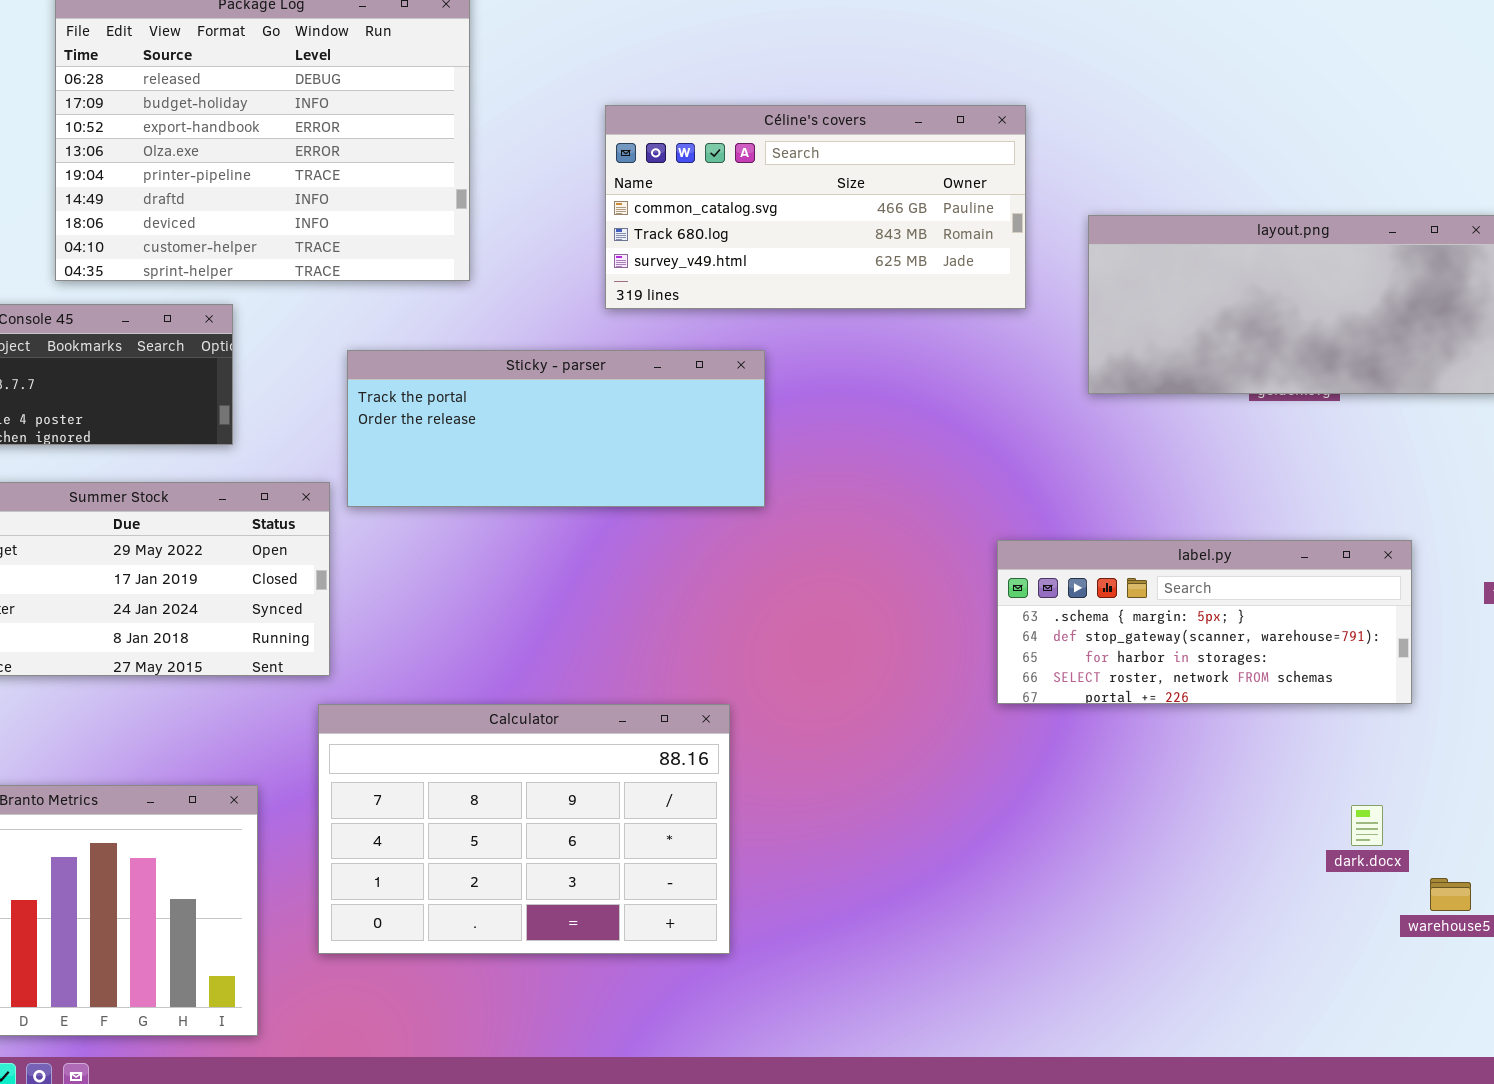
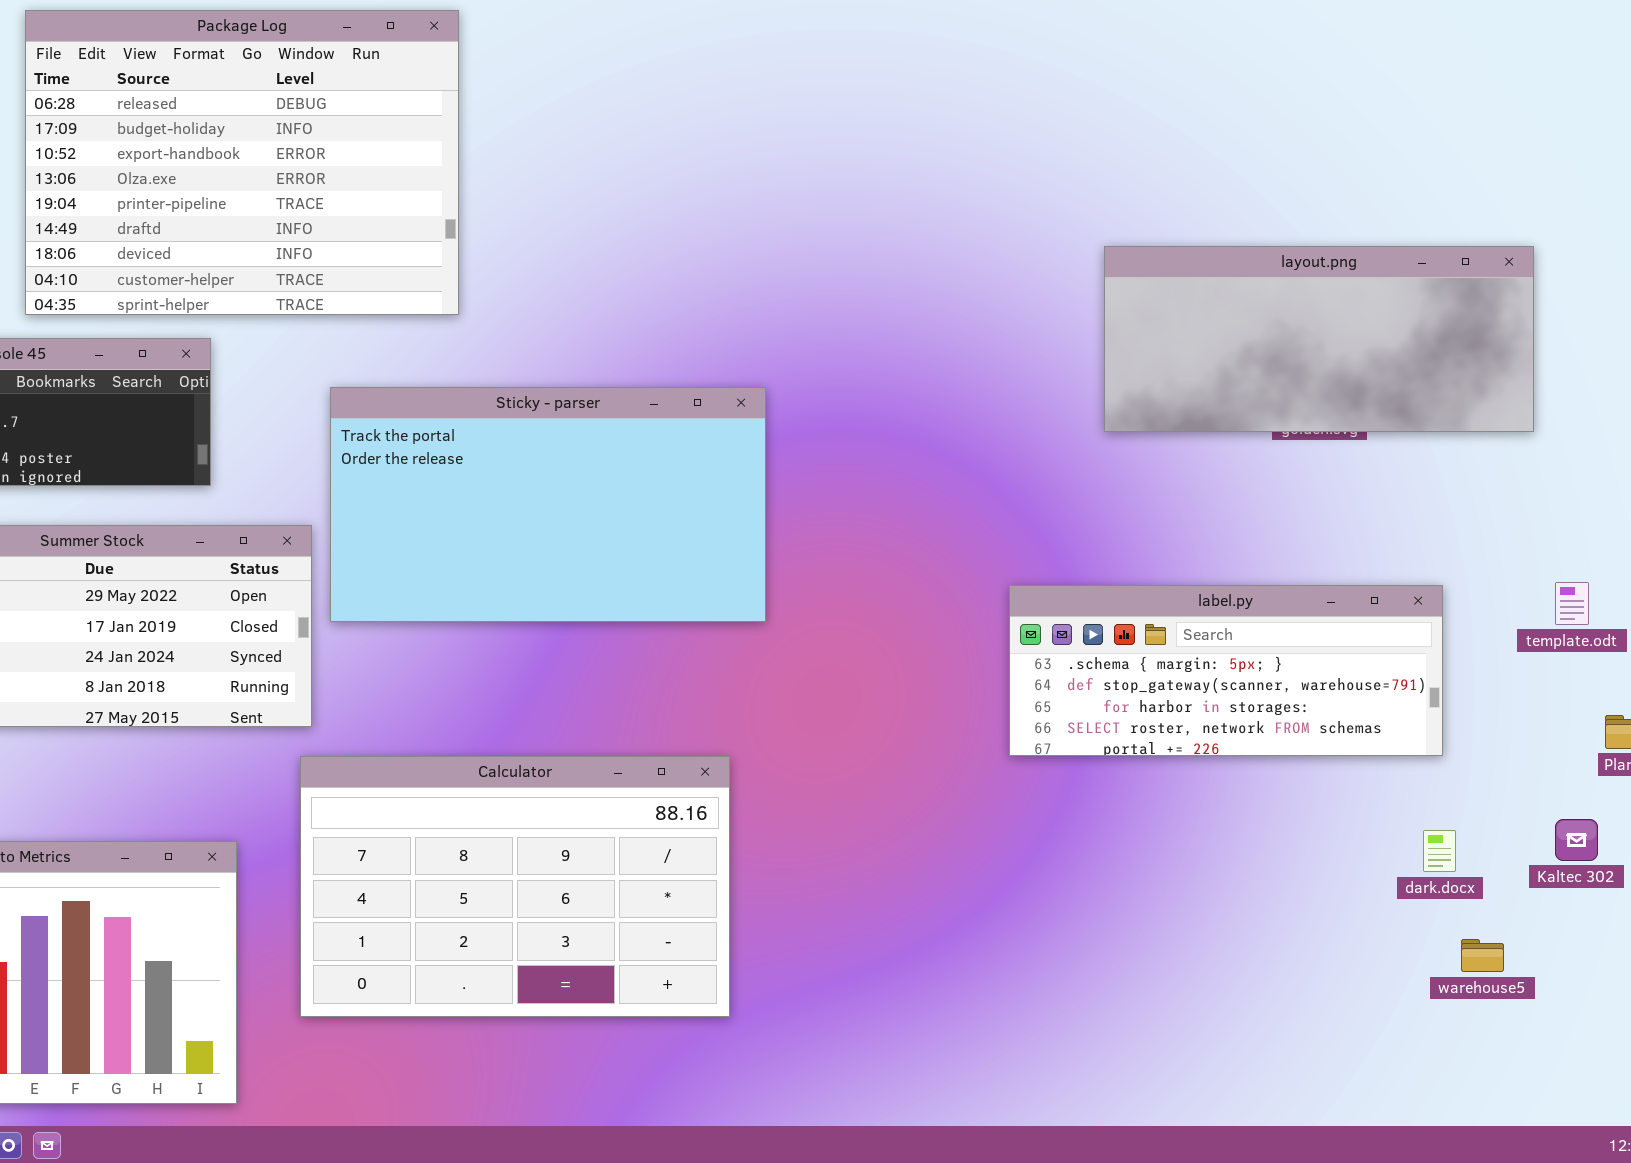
Céline's covers: [605,105,1026,309] -> none, closed
Sticky - parser: [347,350,765,507] -> [330,387,766,622], resized
dark.docx: [1351,805,1383,846] -> [1423,830,1456,872], moved

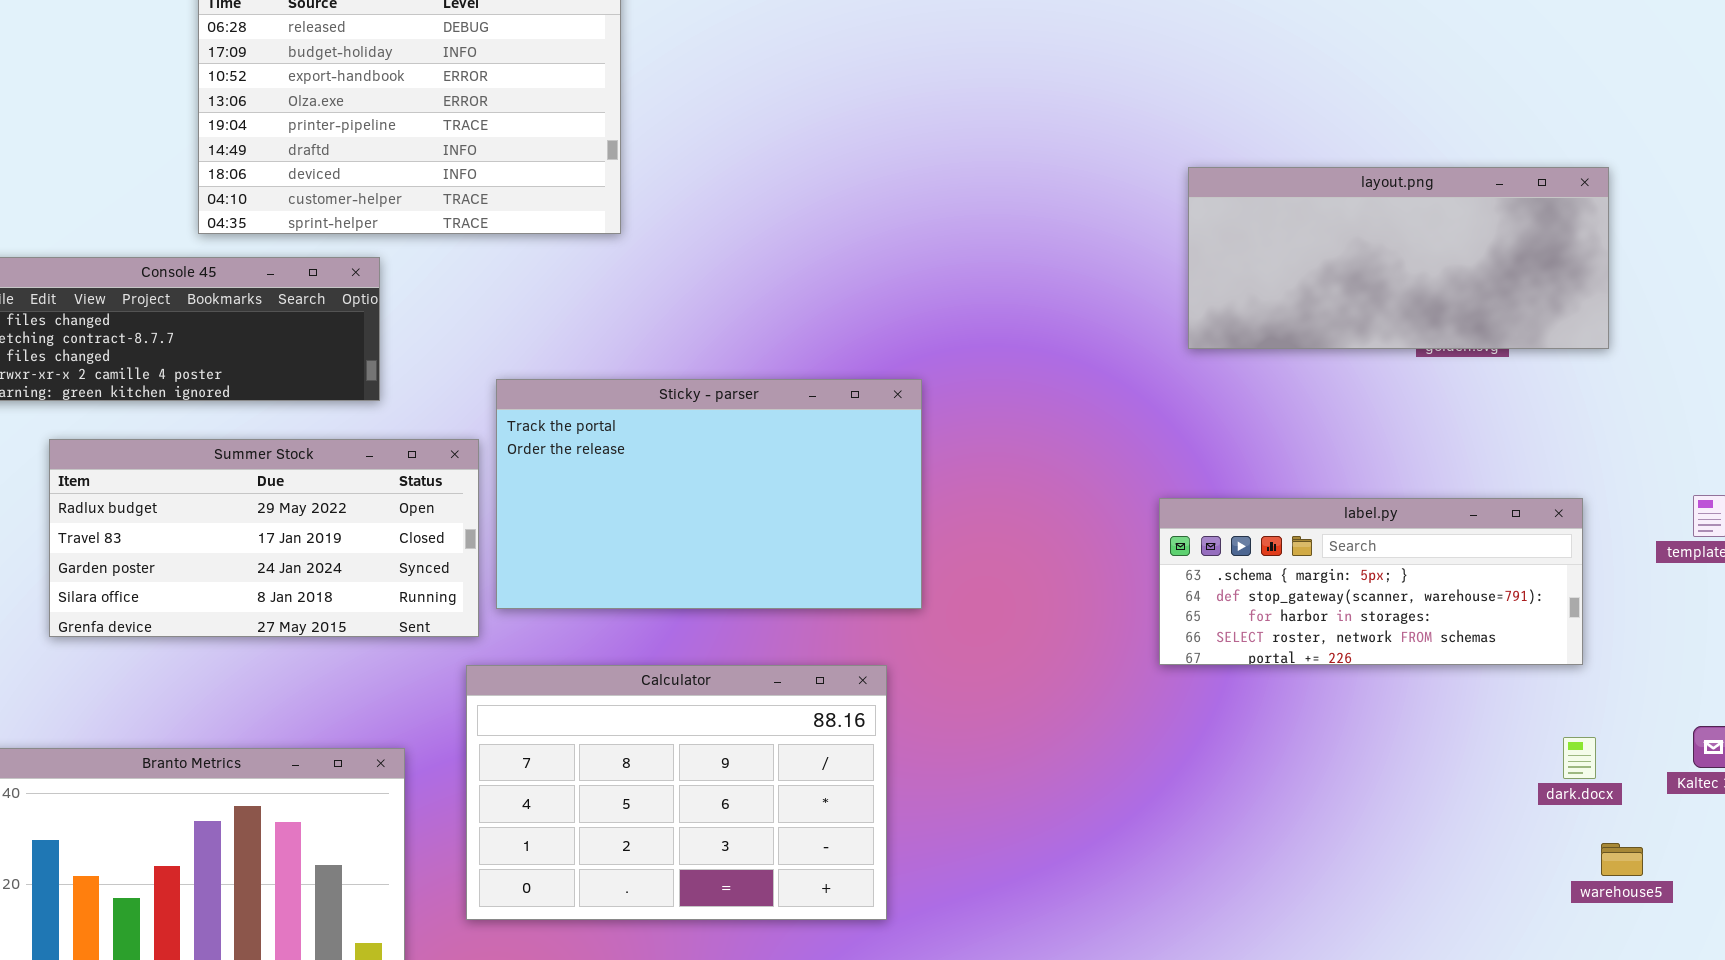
layout.png: [1104,246,1534,432] -> [1188,167,1609,349], moved
Sticky - parser: [330,387,766,622] -> [496,379,922,609], moved

